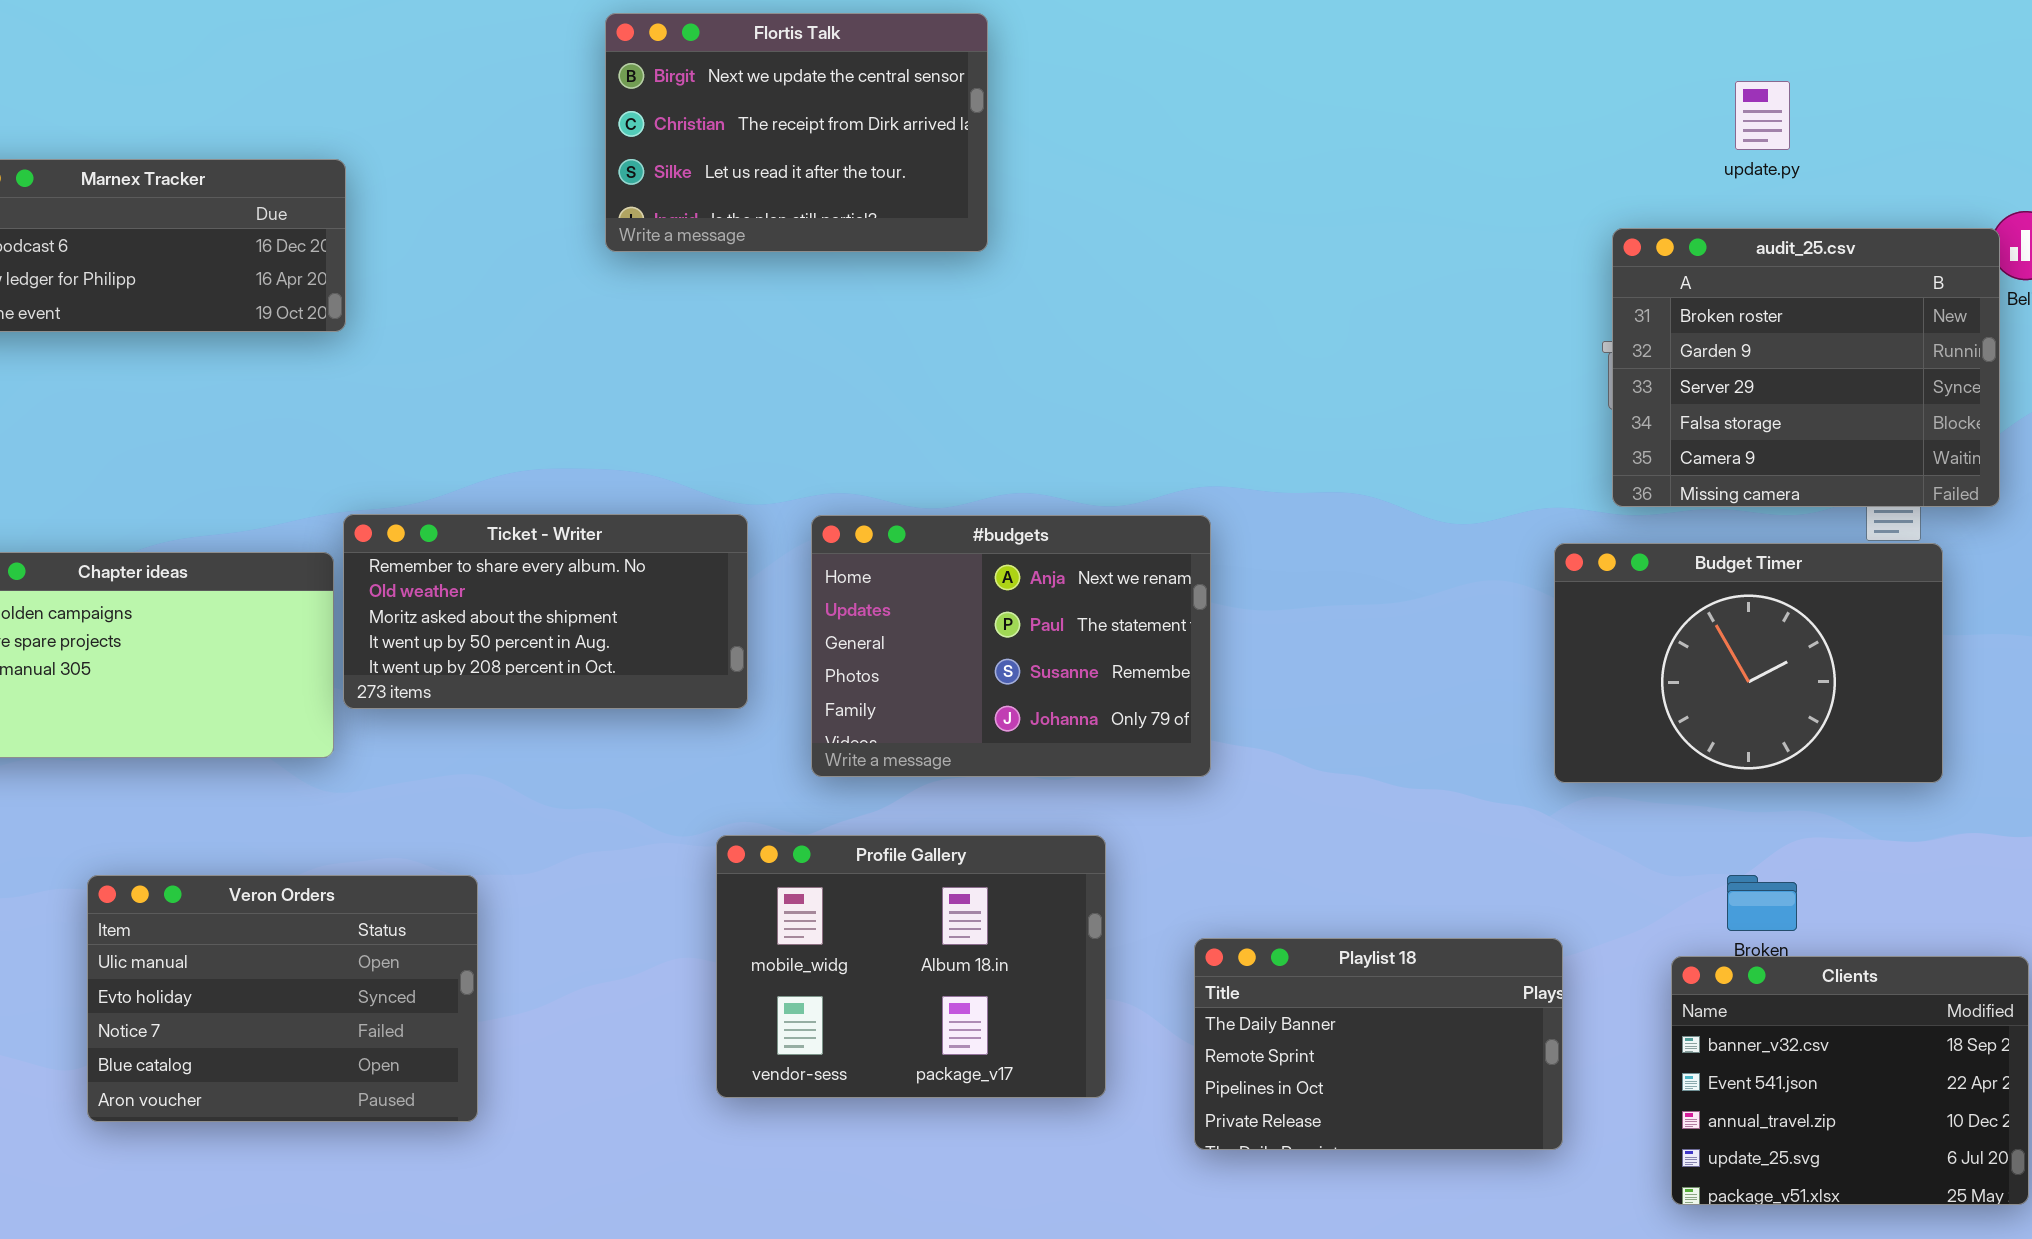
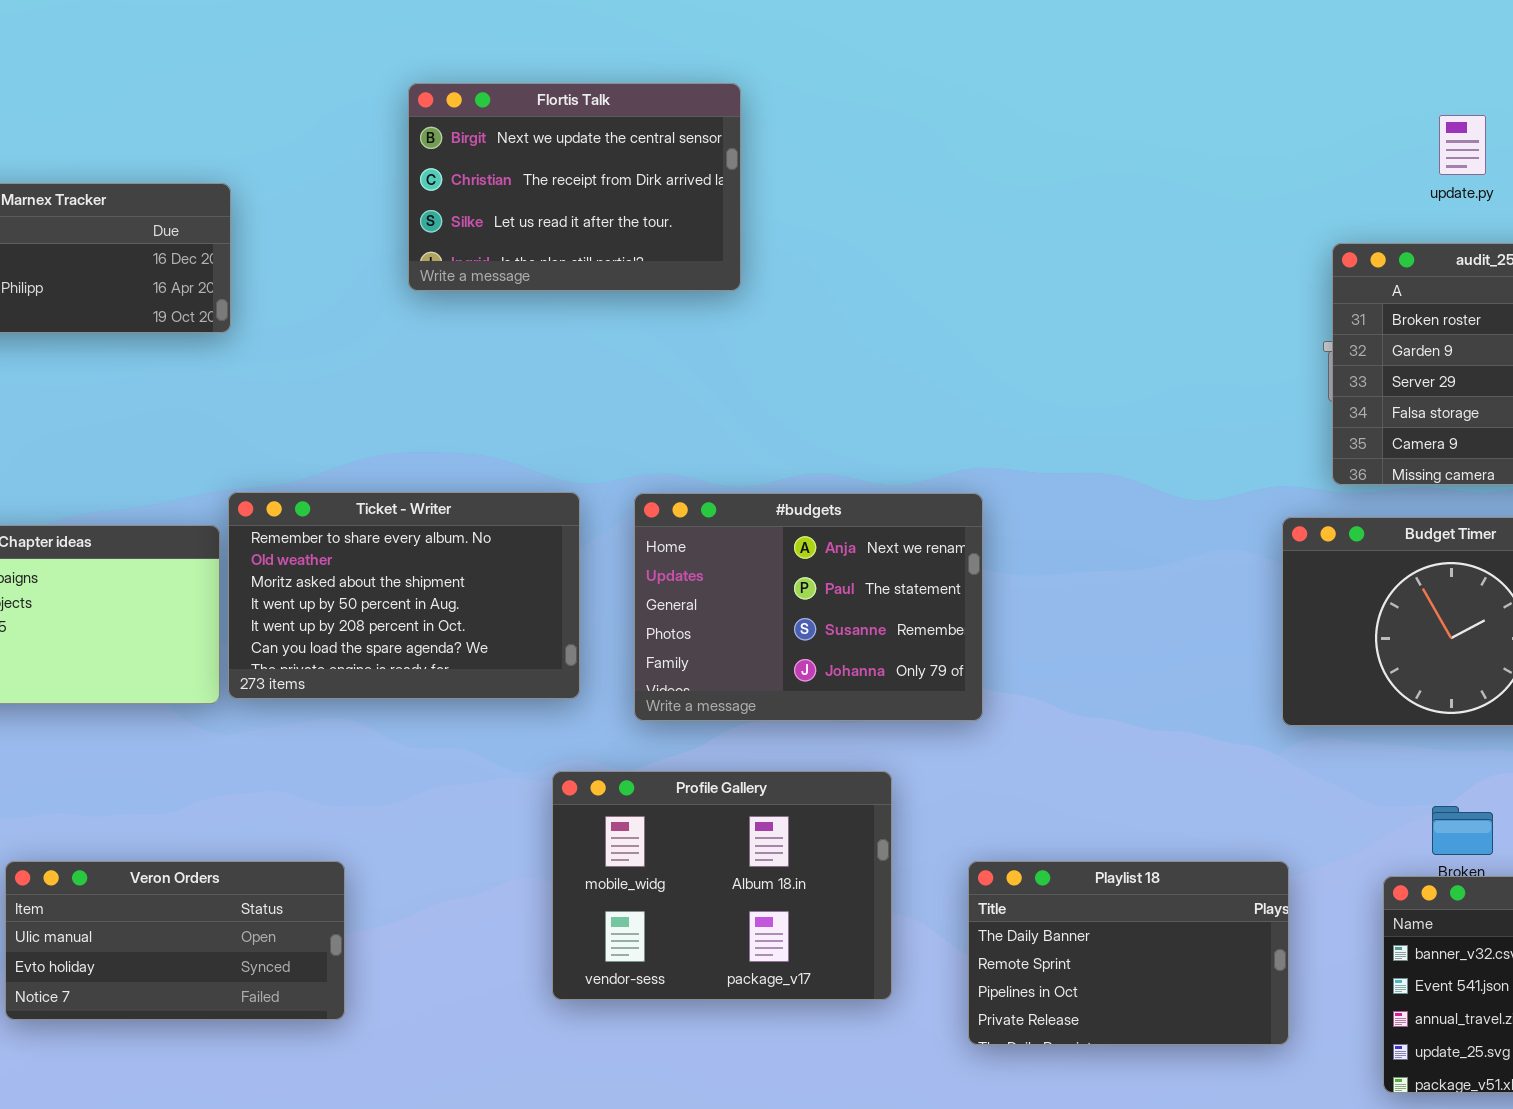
Flortis Talk: [605,13,988,252] -> [408,83,741,291], moved
Ticket - Writer: [343,514,748,709] -> [228,492,580,699], resized
Veron Orders: [87,875,478,1122] -> [5,861,345,1020], resized

